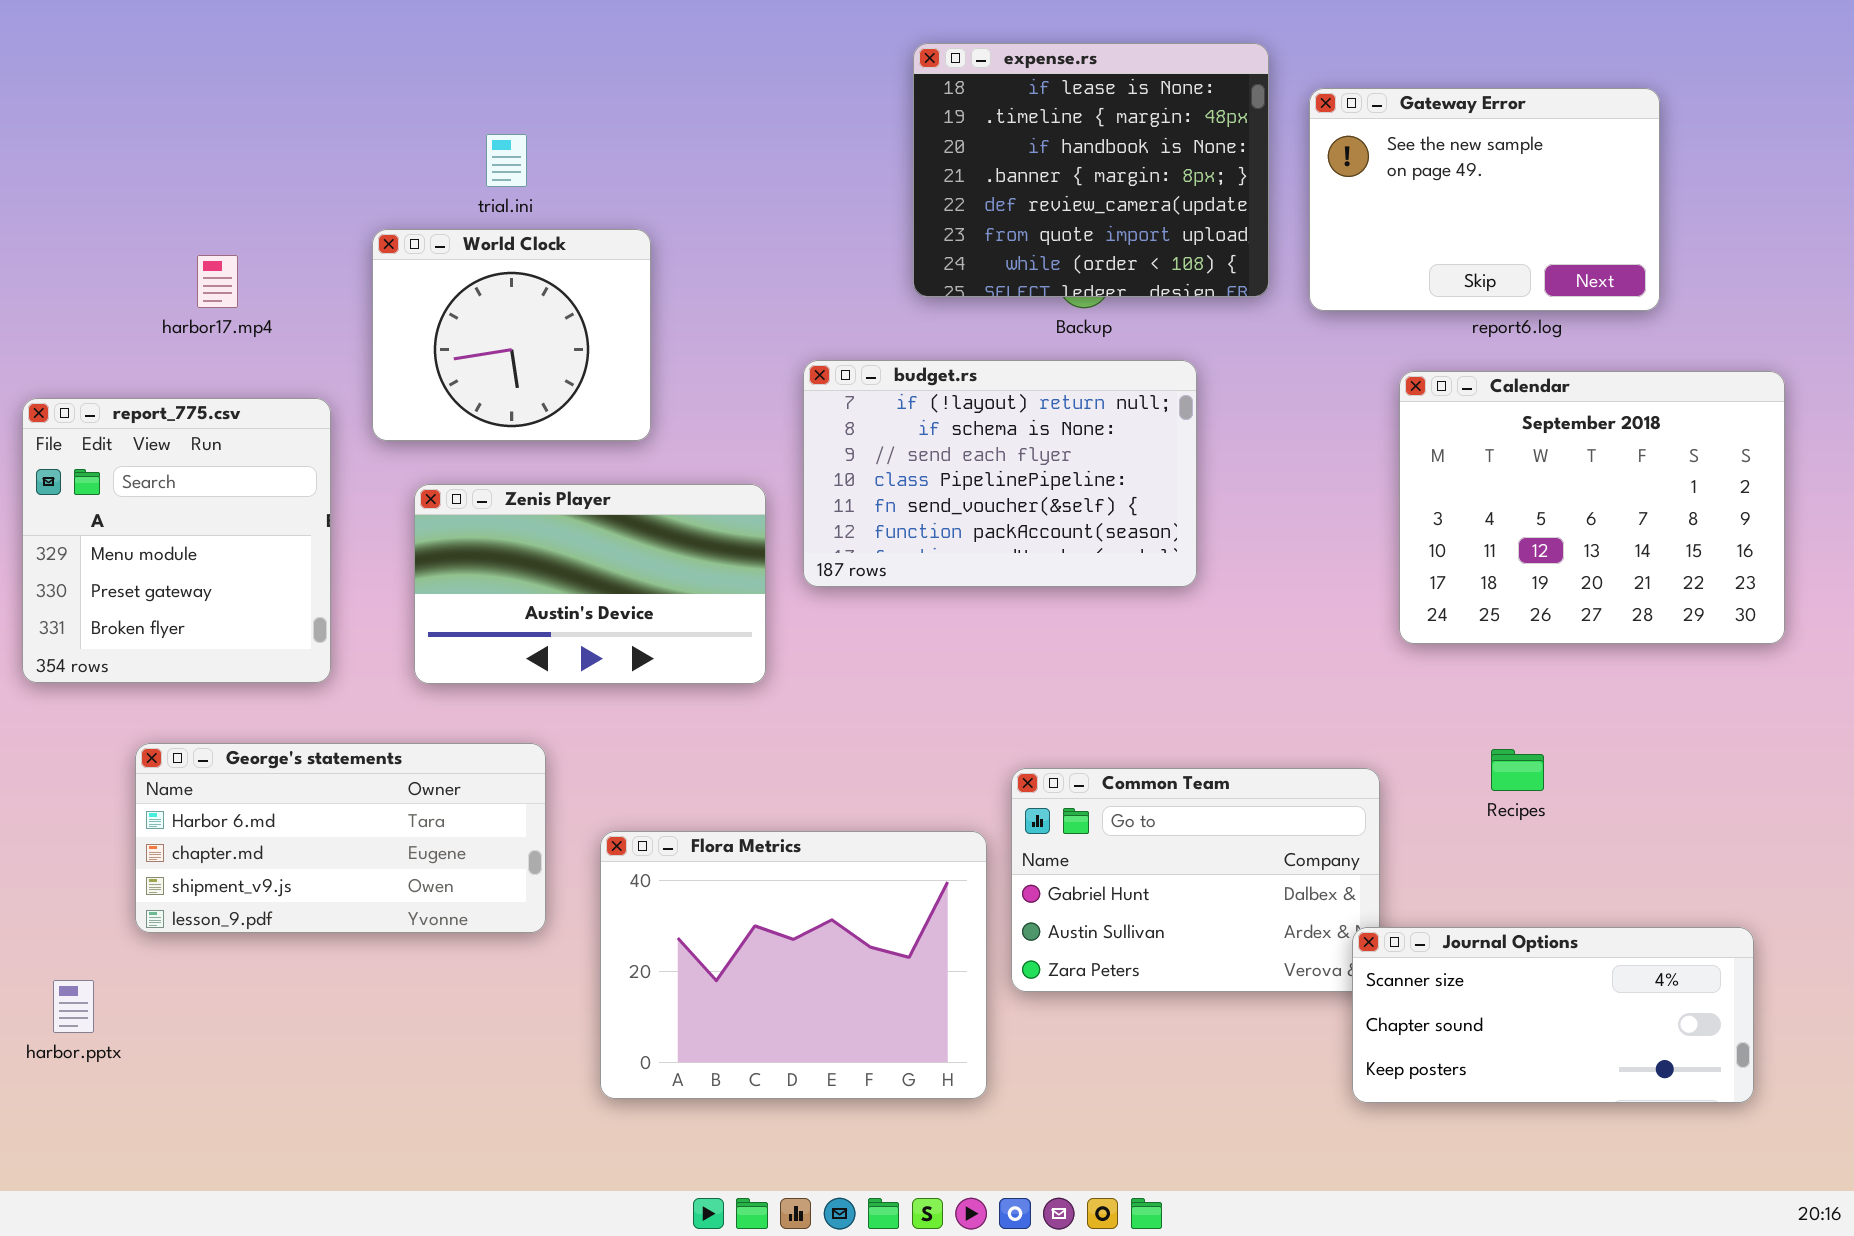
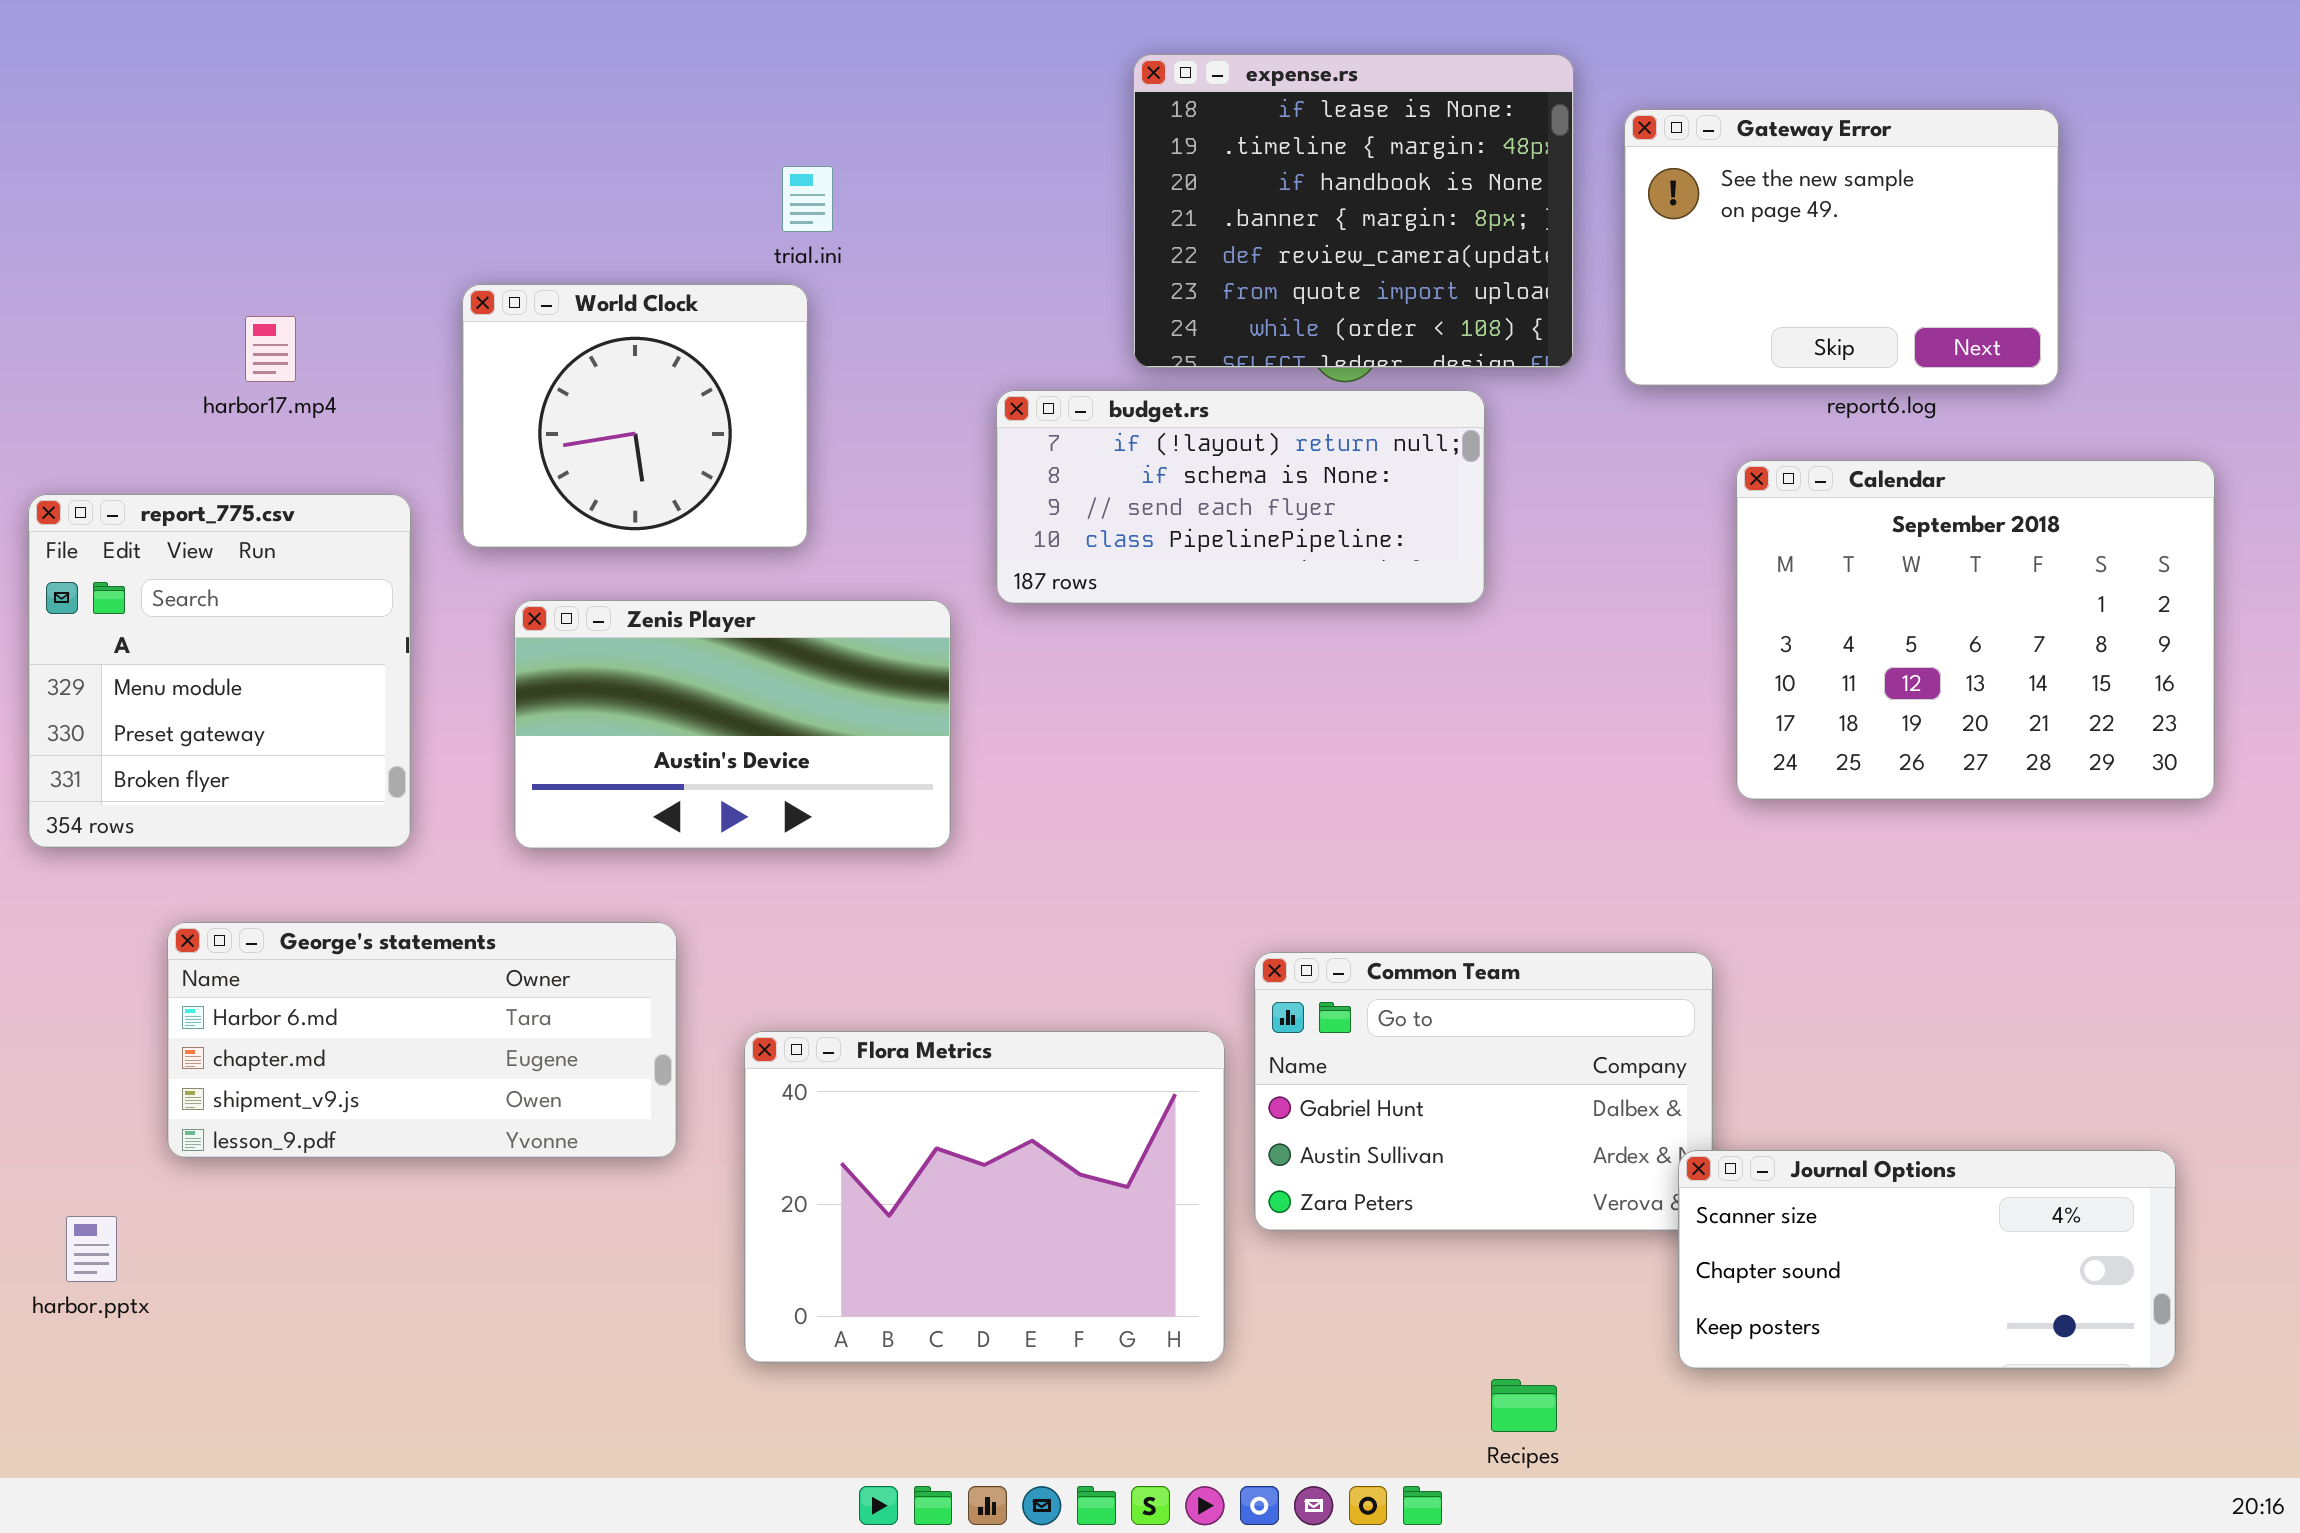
trial.ini: [486,134,527,187] -> [782,166,833,232], moved
budget.rs: [803,360,1197,587] -> [996,390,1485,604], moved, resized
Recipes: [1491,749,1544,791] -> [1491,1379,1557,1432], moved

